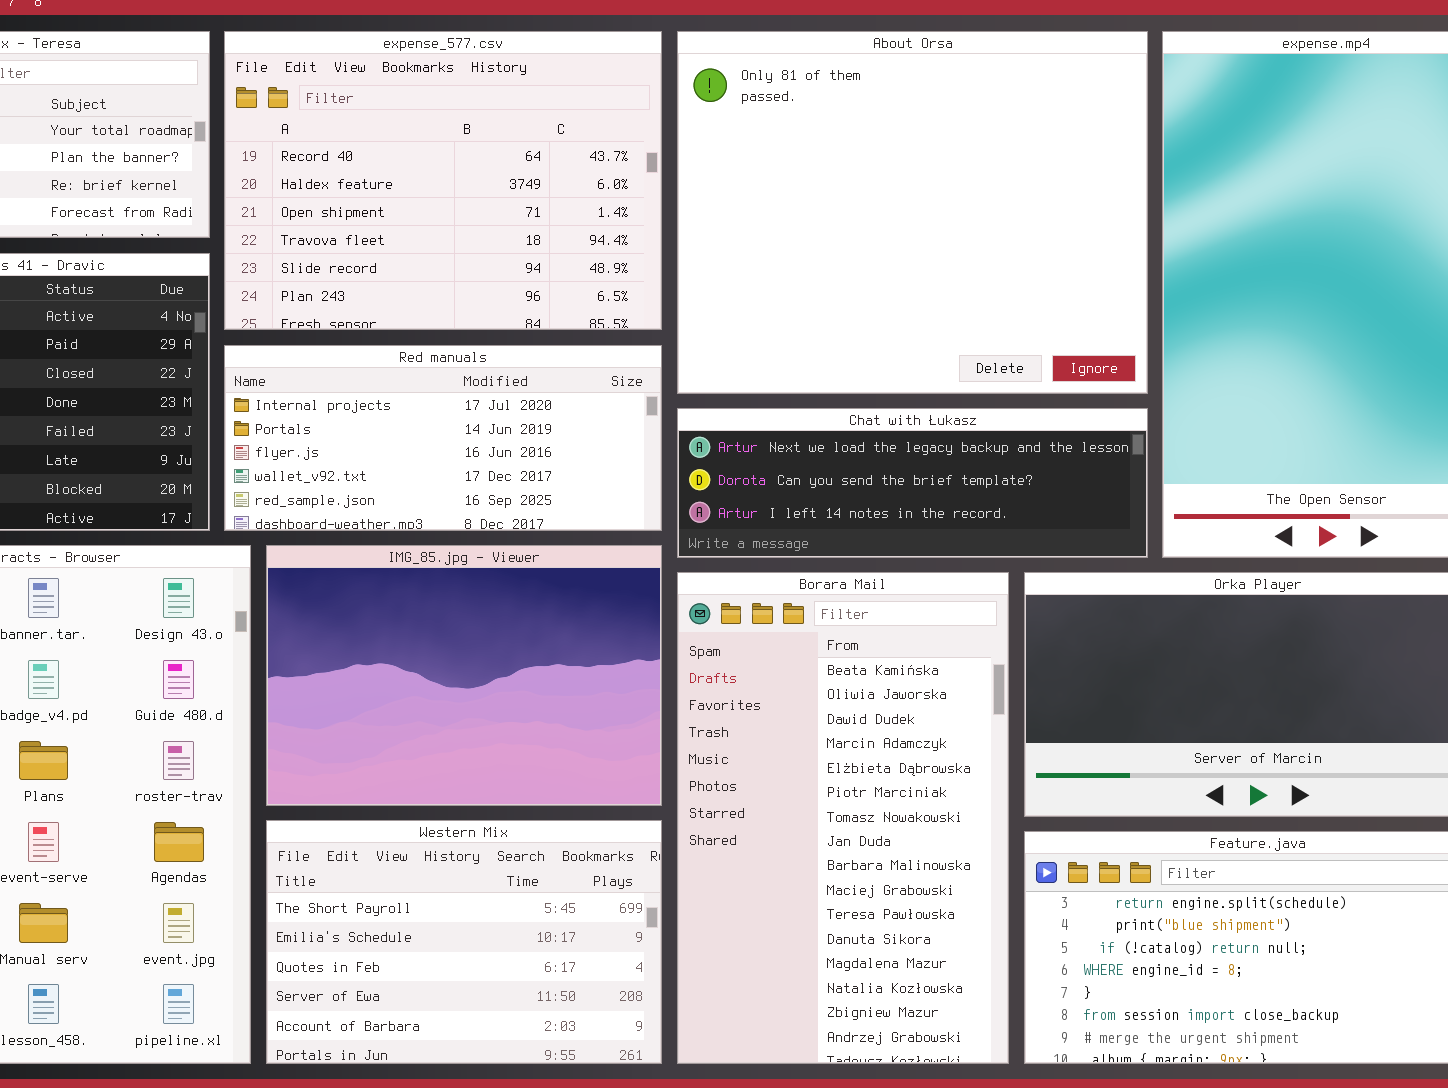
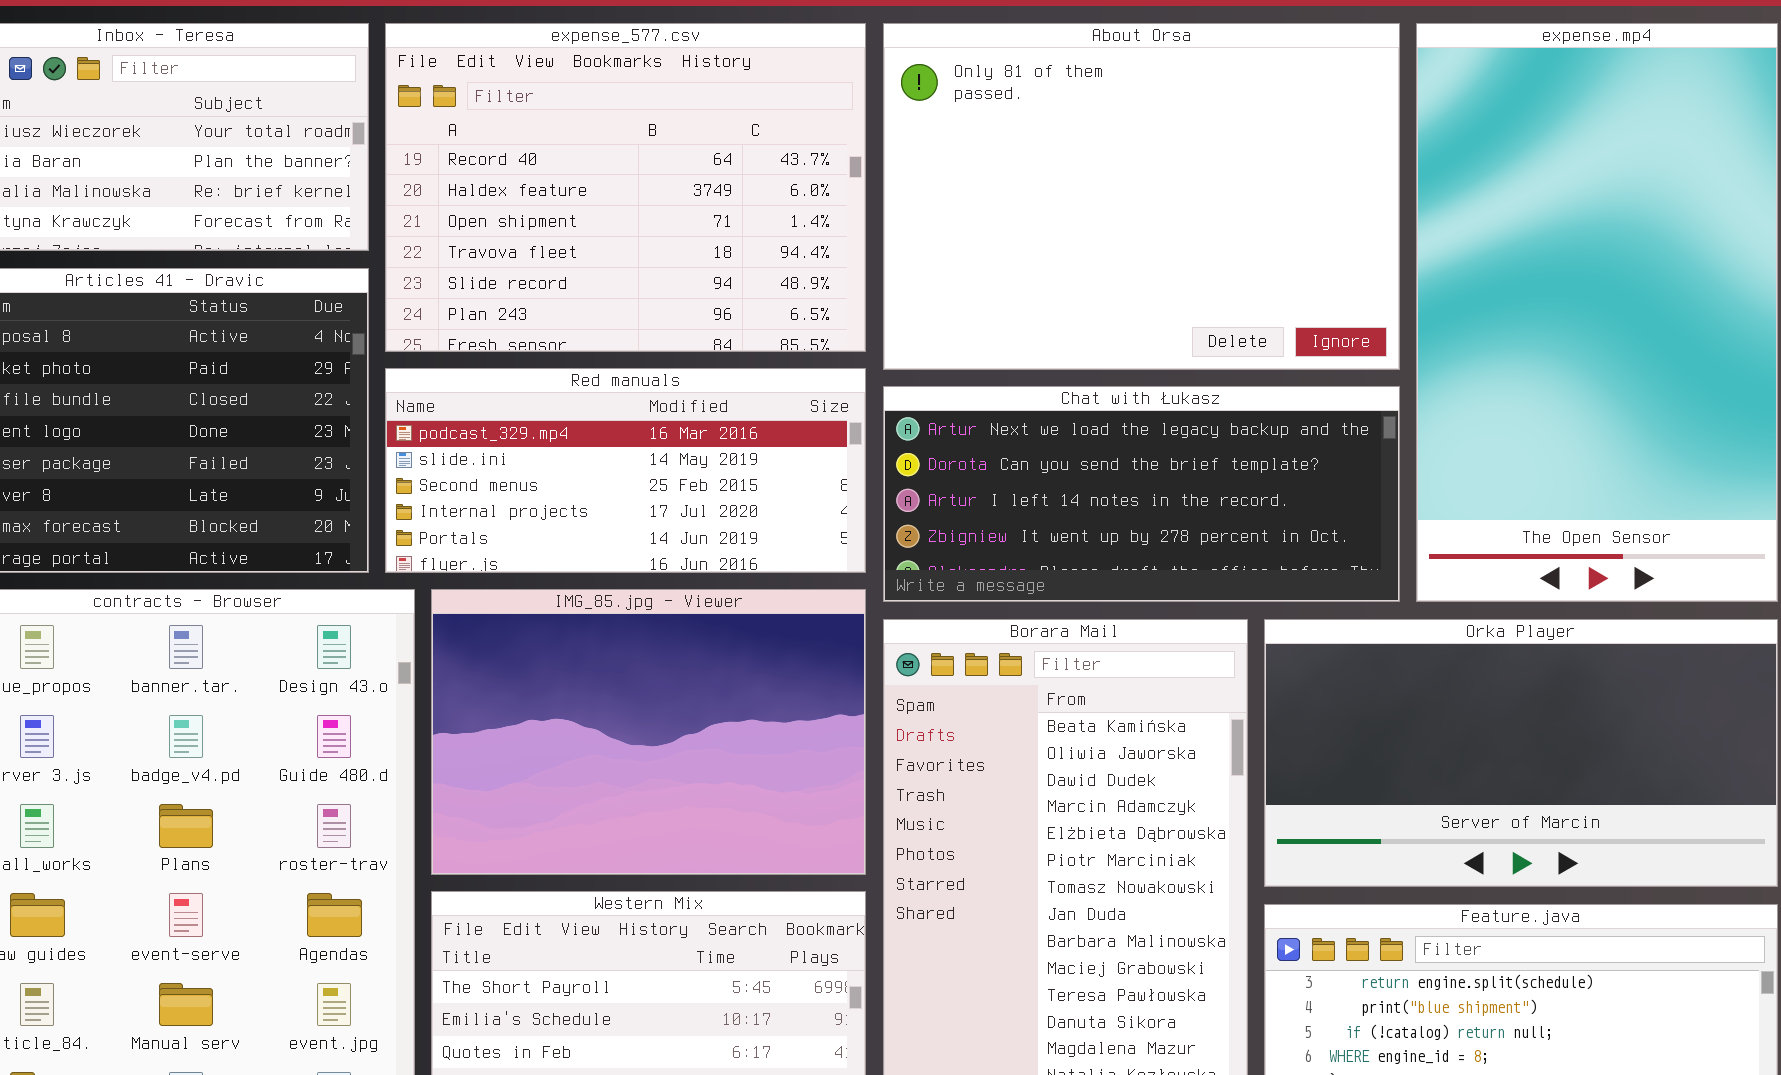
About Orsa: [677,31,1148,394] -> [883,23,1400,370], resized
Red manuals: [224,345,662,531] -> [385,368,866,573], scrolled up 3 rows
Chat with Łukasz: [677,408,1148,558] -> [883,386,1400,602], resized

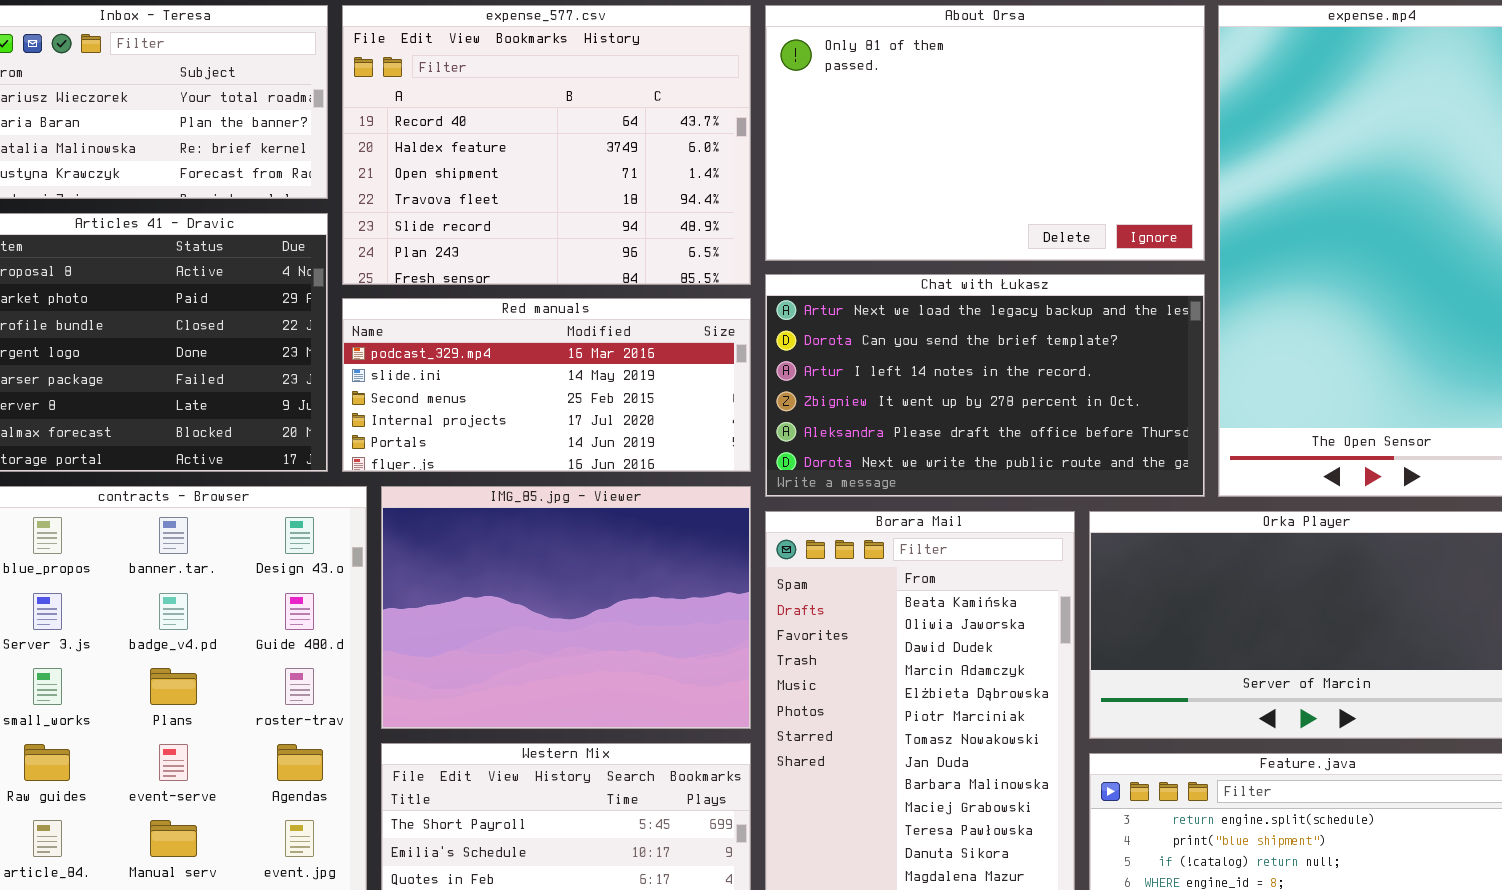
About Orsa: [883,23,1400,370] -> [765,5,1205,261], resized
Chat with Łukasz: [883,386,1400,602] -> [765,274,1205,497], resized

